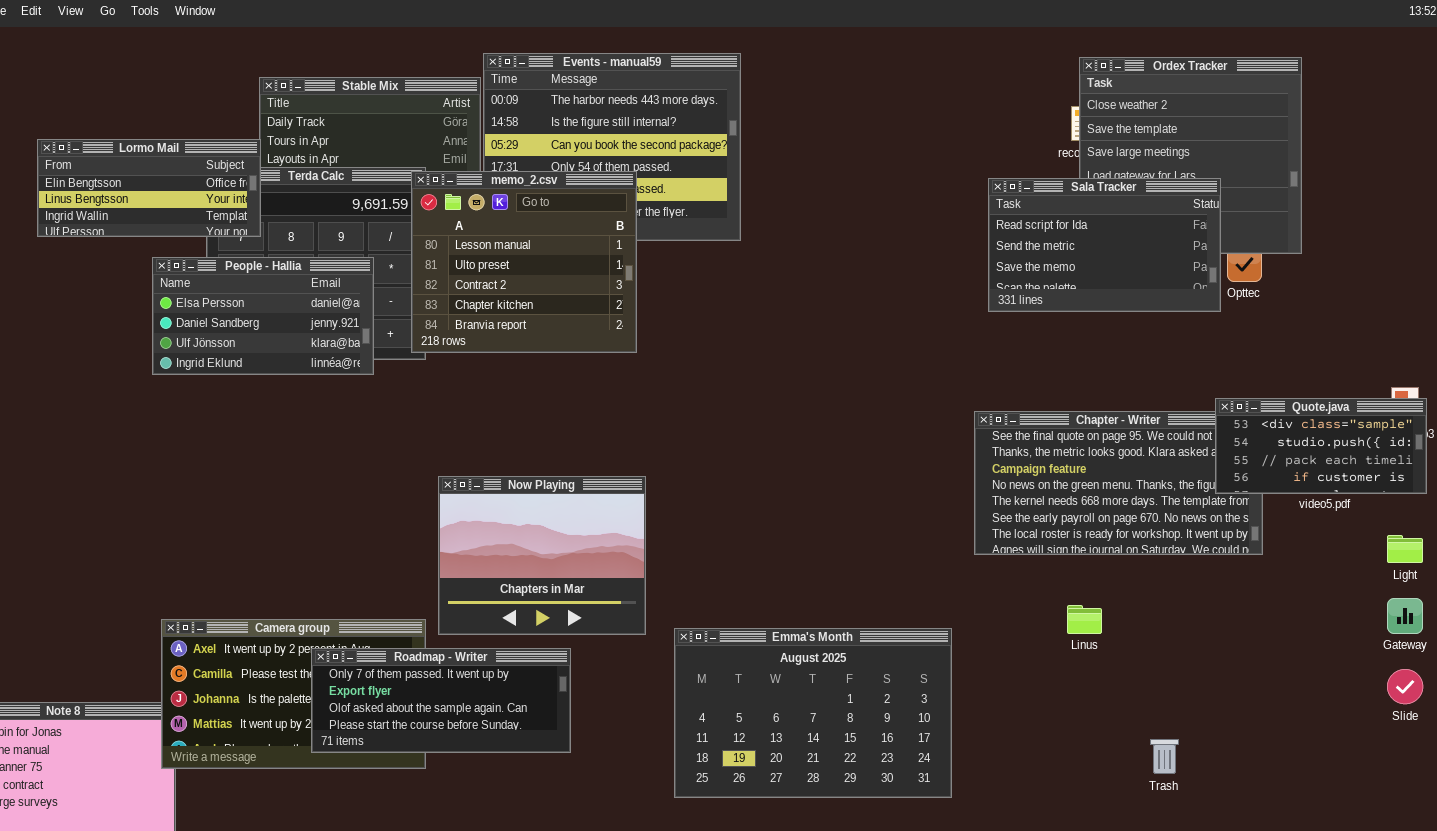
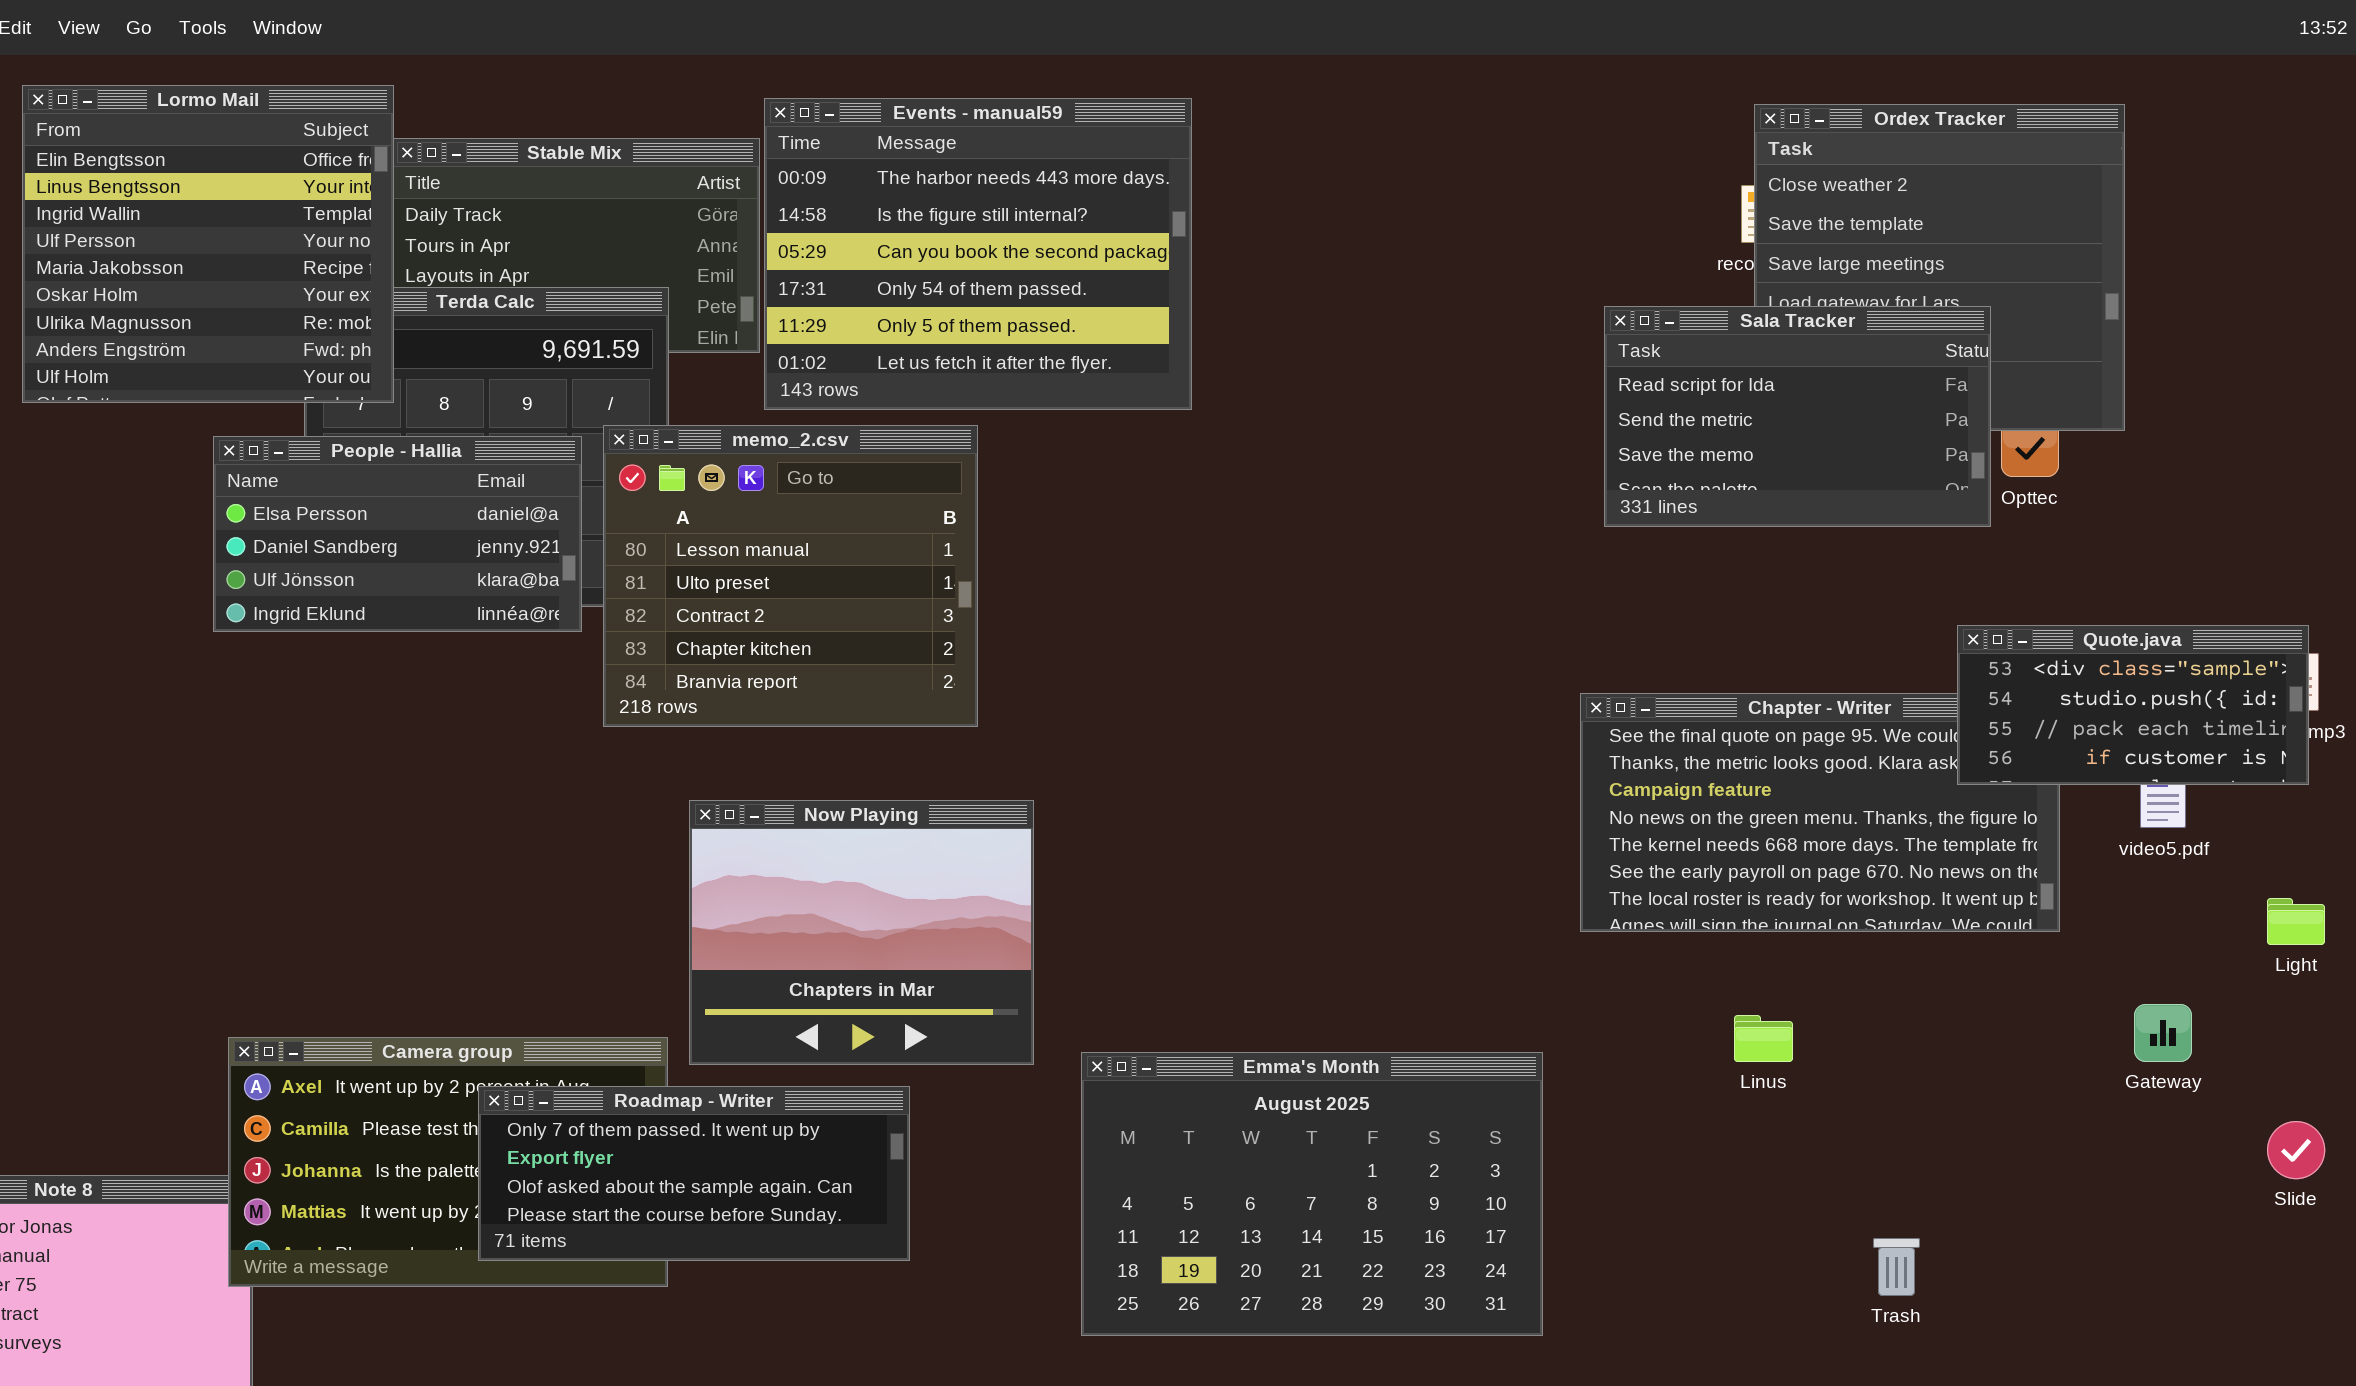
Lormo Mail: [37,139,261,237] -> [22,85,394,403], resized
memo_2.csv: [411,171,637,353] -> [603,425,978,727], moved
Quote.java: [1215,398,1427,494] -> [1957,625,2309,785], moved
Gateway: [1387,598,1423,634] -> [2134,1004,2192,1062], moved

